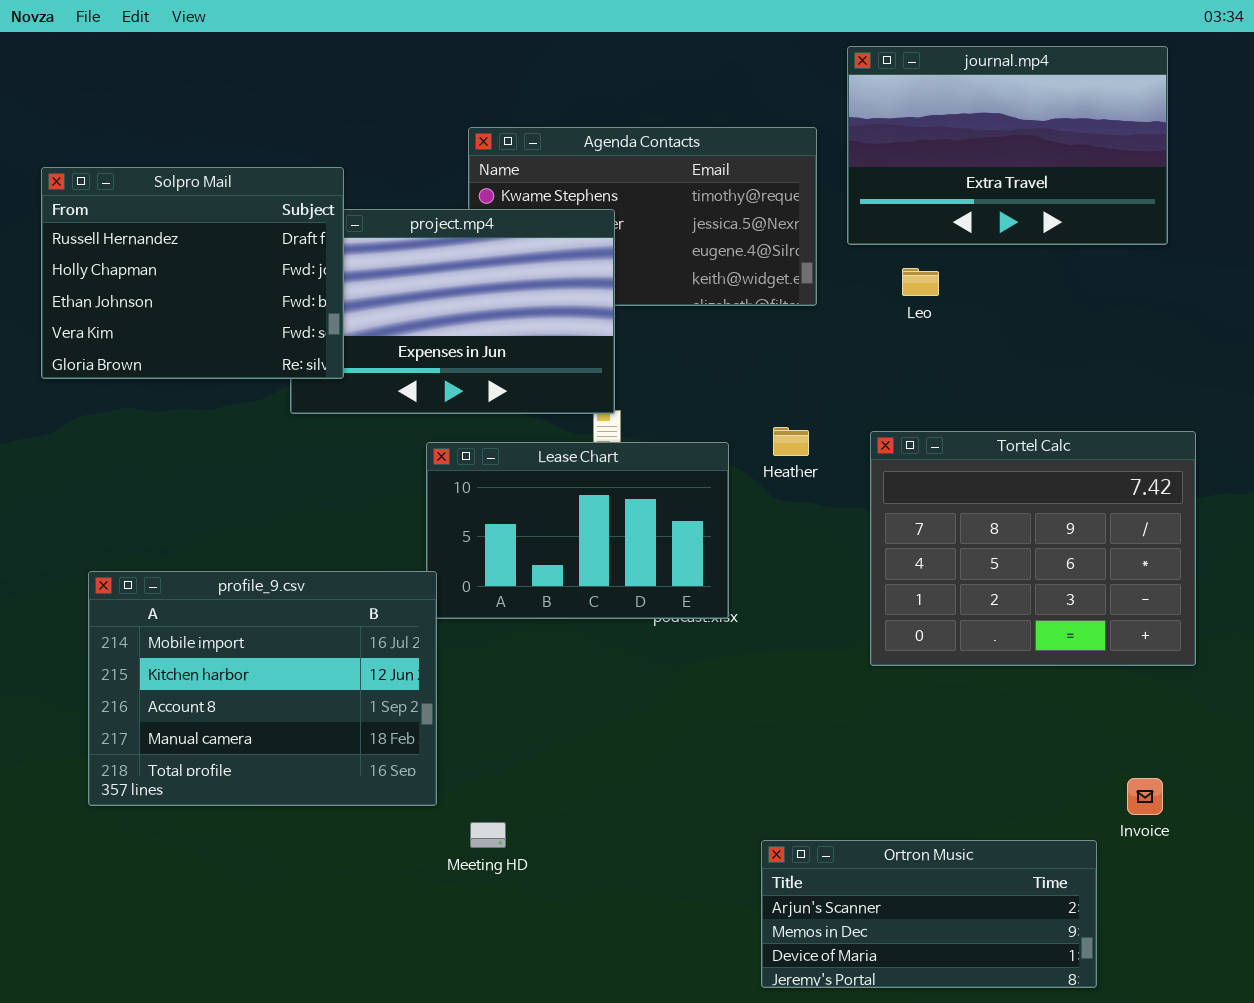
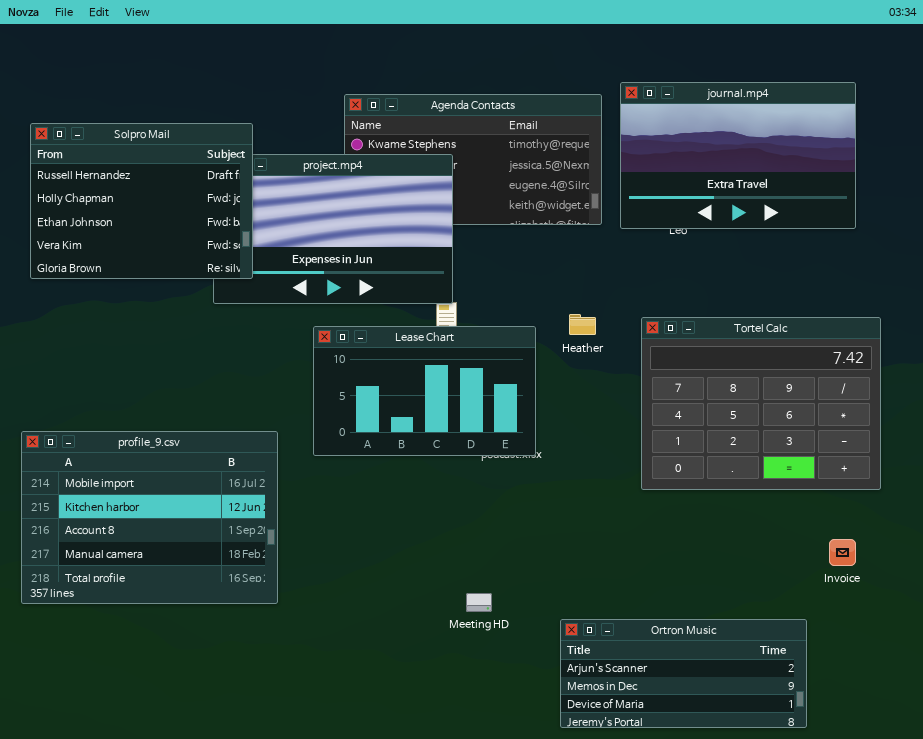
journal.mp4: [847,46,1168,245] -> [620,82,856,229], moved
profile_9.csv: [88,571,437,806] -> [21,431,278,604], moved
Invoice: [1127,778,1163,815] -> [829,539,856,566], moved
Meeting HD: [470,822,506,848] -> [466,593,492,612], moved

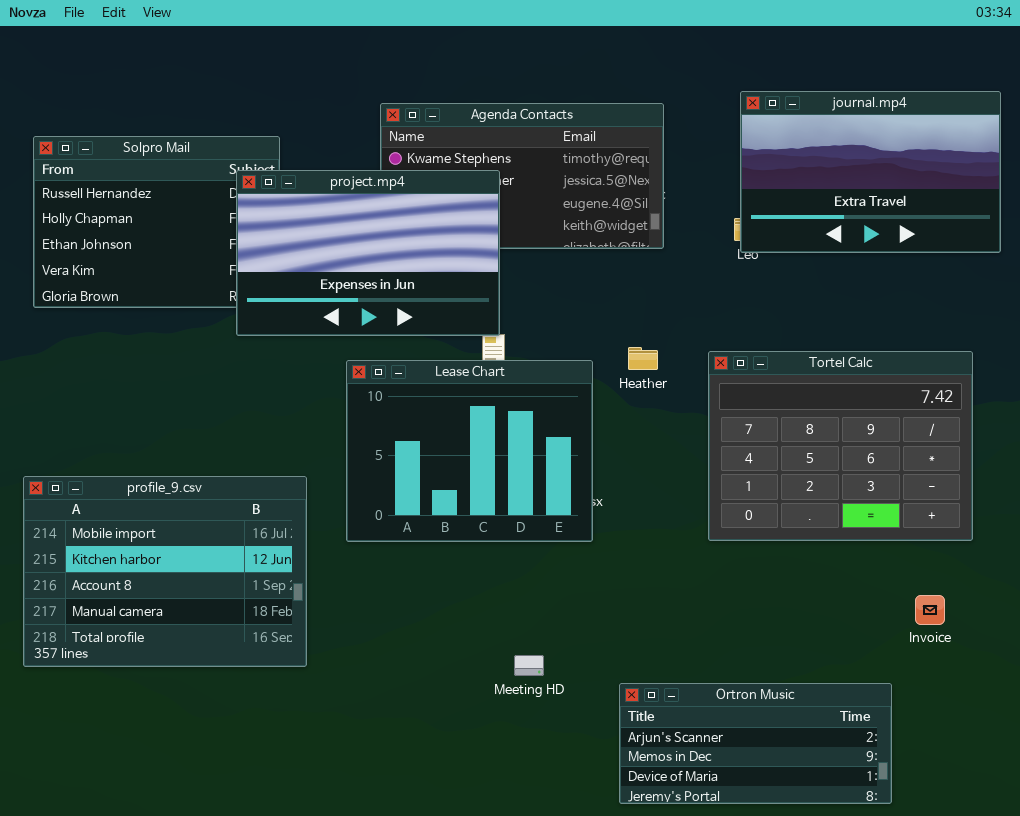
journal.mp4: [620,82,856,229] -> [740,91,1001,253], moved
project.mp4: [213,154,453,304] -> [236,170,500,336], raised
Lease Chart: [313,326,536,456] -> [346,360,593,542], resized

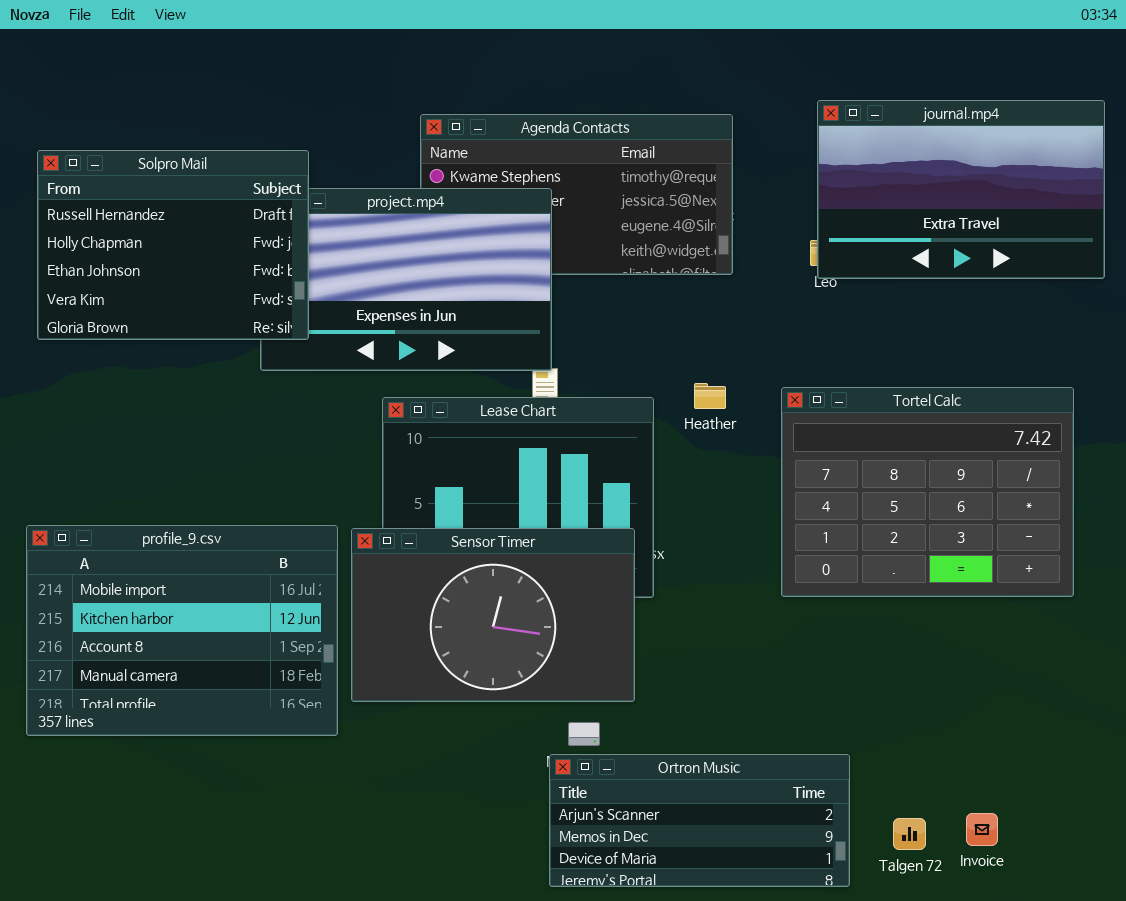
Solpro Mail: [33,136,280,308] -> [37,150,309,340], raised
Sensor Timer: none -> [351,528,635,702], opened
Invoice: [915,595,945,625] -> [966,813,998,846], moved
Ortron Music: [619,683,892,804] -> [549,754,850,887], moved

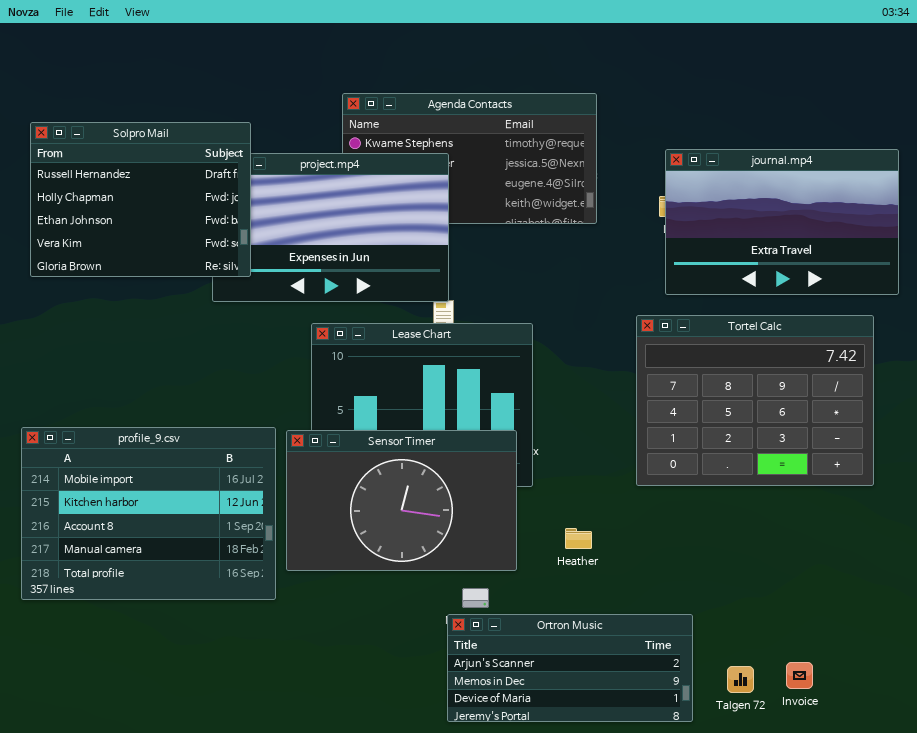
journal.mp4: [817,100,1105,279] -> [665,149,899,295], moved
Heather: [694,383,726,409] -> [565,528,592,549], moved

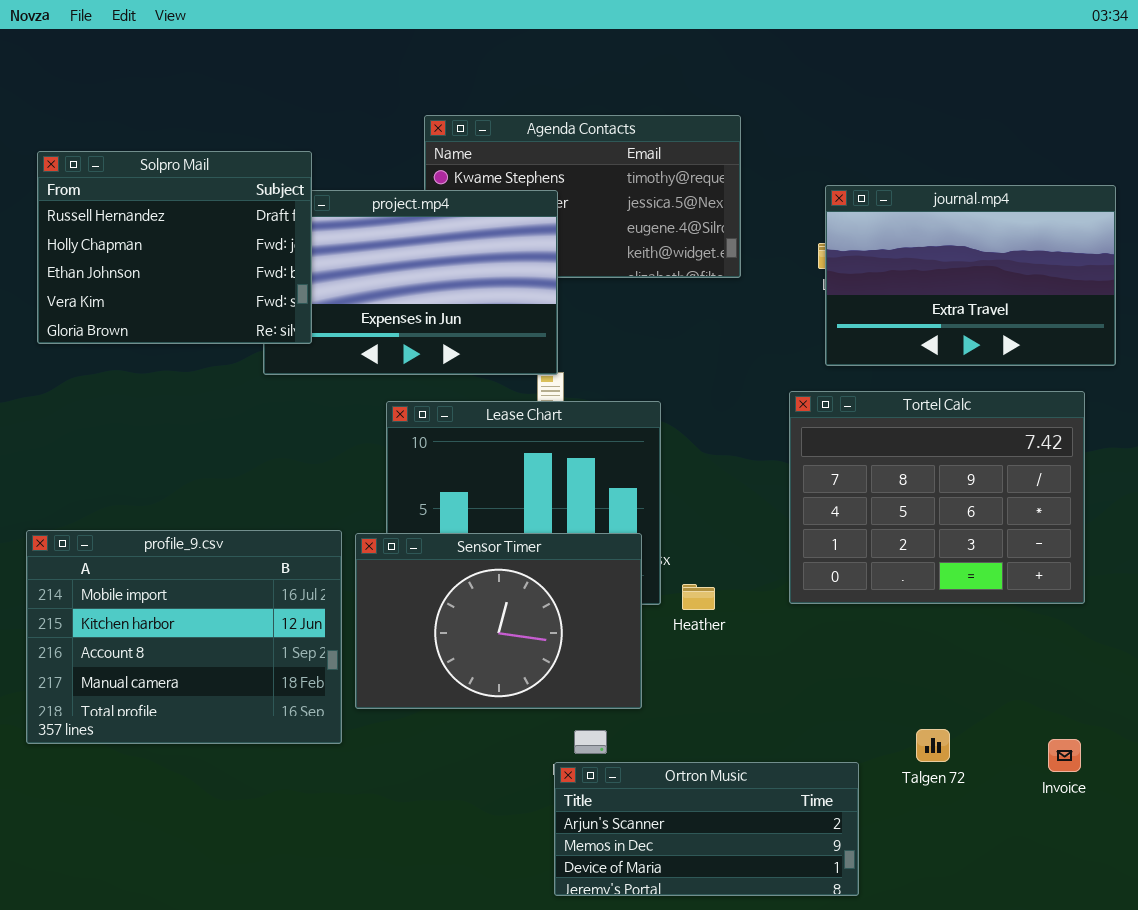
Heather: [565,528,592,549] -> [682,584,715,610], moved
Invoice: [786,662,813,689] -> [1048,739,1081,772], moved
Talgen 72: [727,666,754,693] -> [916,729,950,762], moved

